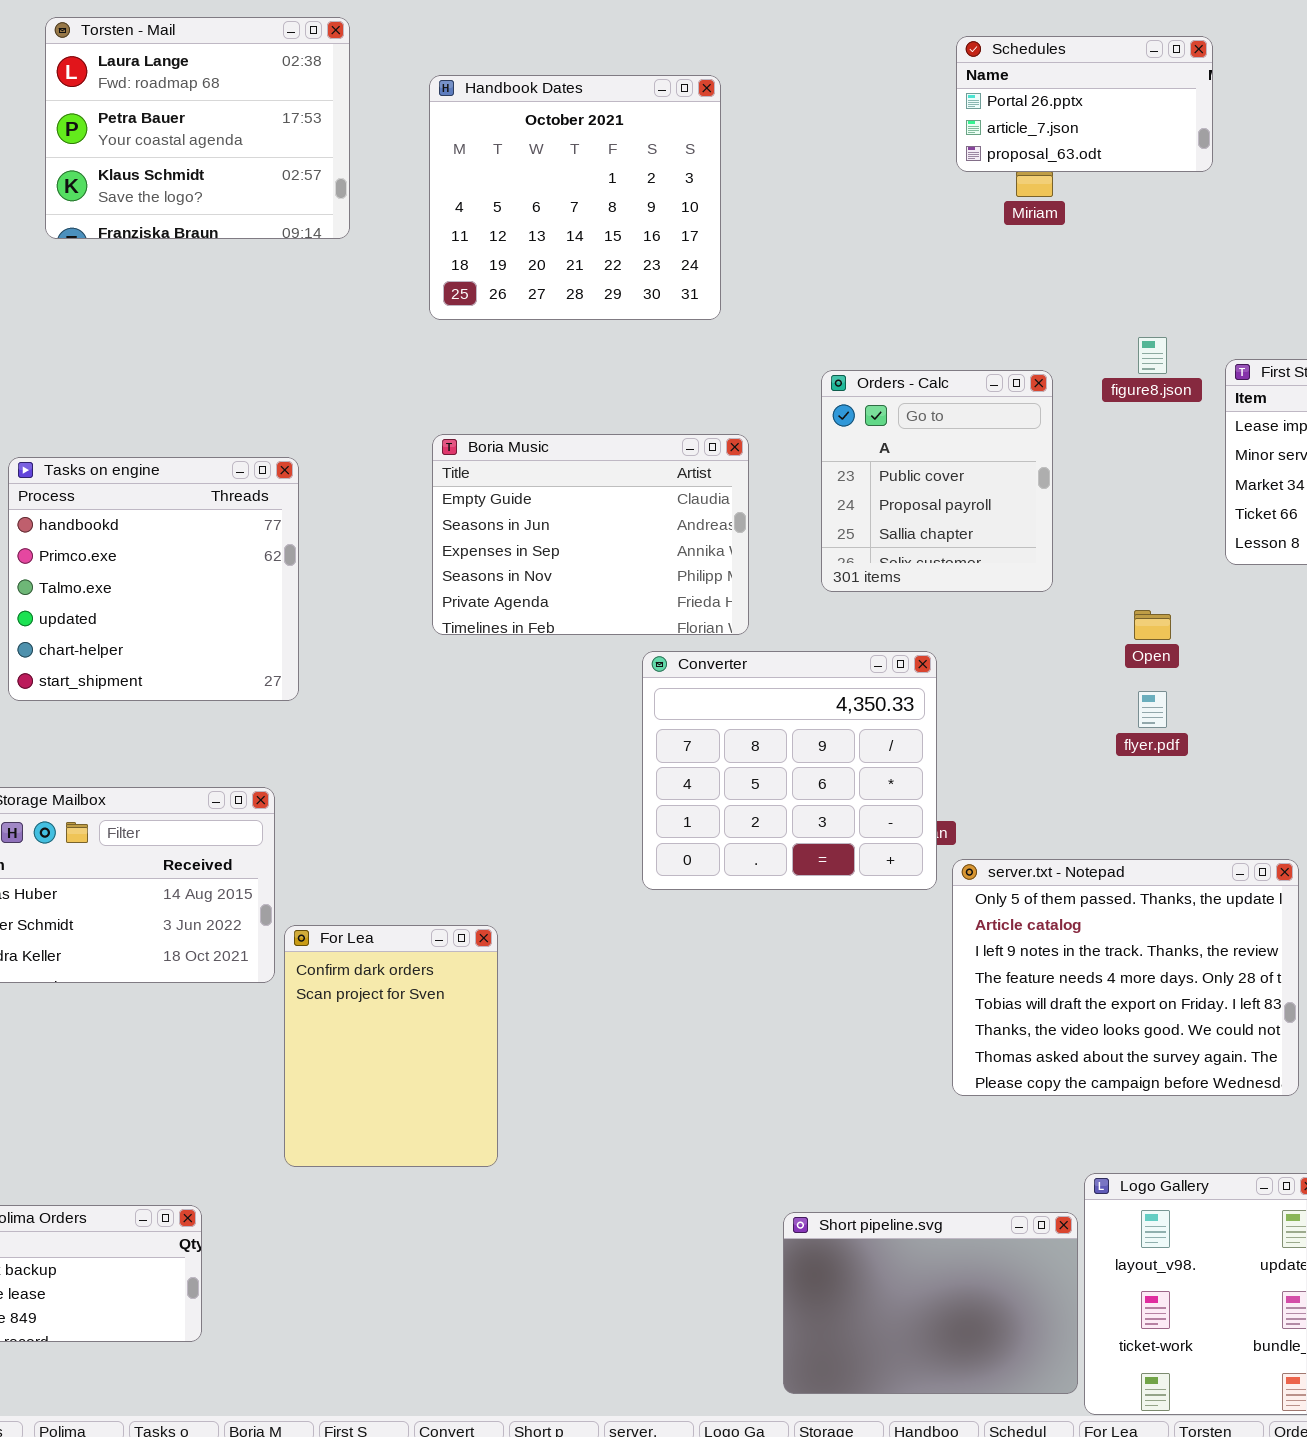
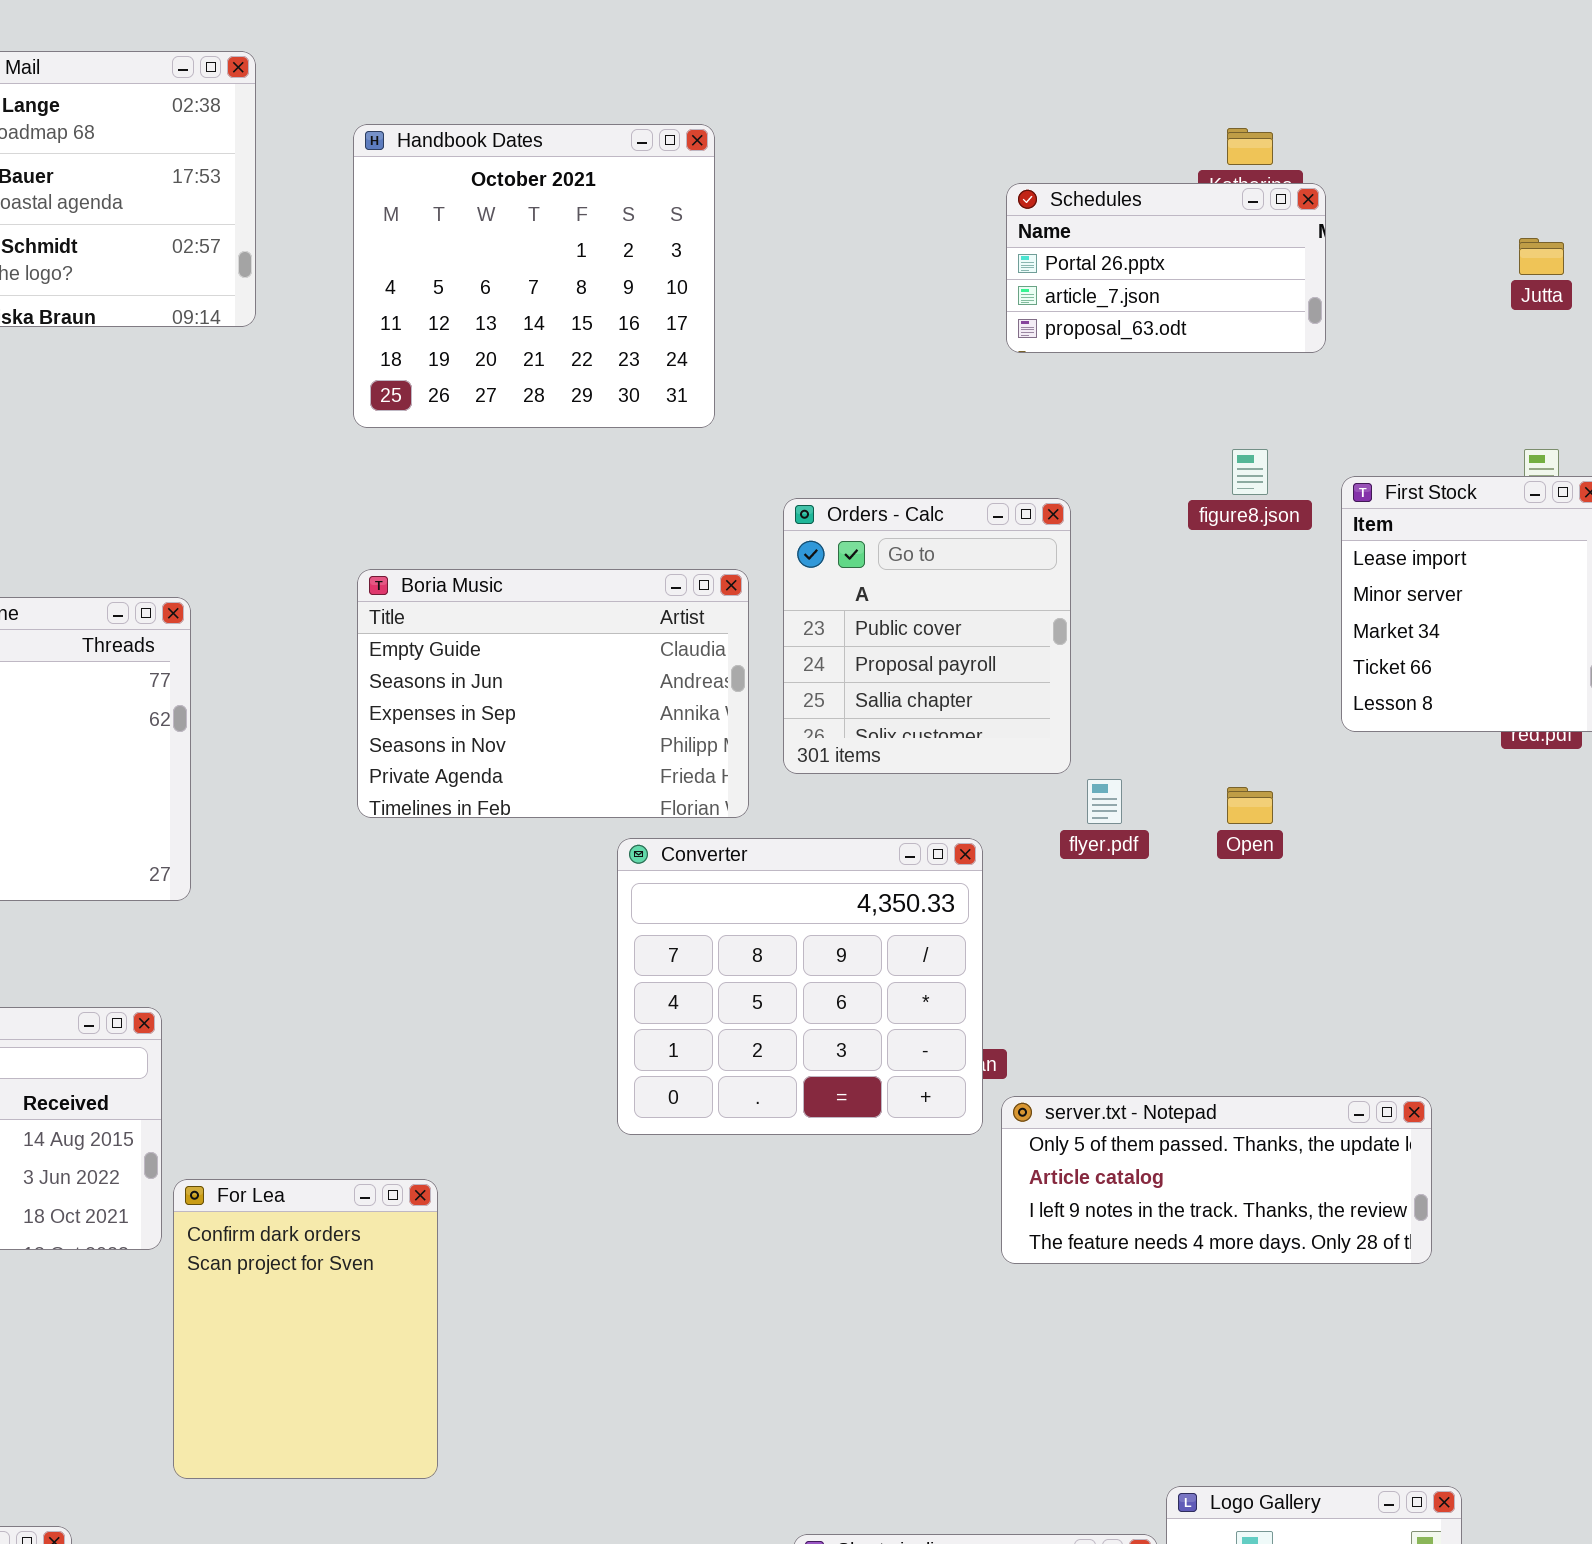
Schedules: [956,36,1213,172] -> [1006,183,1326,353], moved
Orders - Calc: [821,370,1053,592] -> [783,498,1071,774], moved
flyer.pdf: [1138,691,1167,728] -> [1087,779,1122,824], moved
server.txt - Notepad: [952,859,1299,1096] -> [1001,1096,1432,1264], resized

